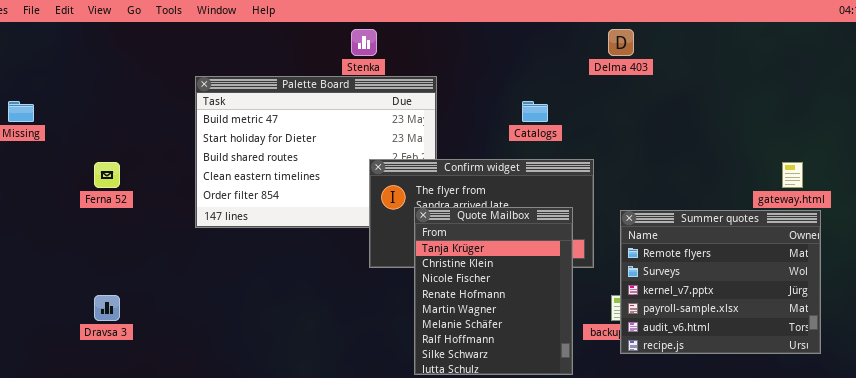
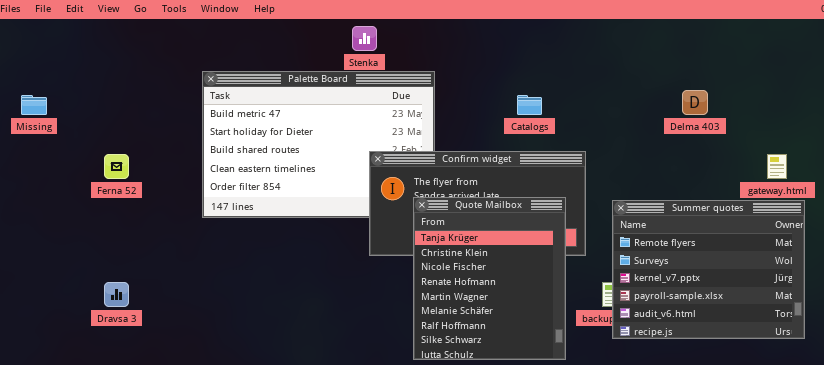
Delma 403: [608,29,634,56] -> [682,90,708,115], moved

